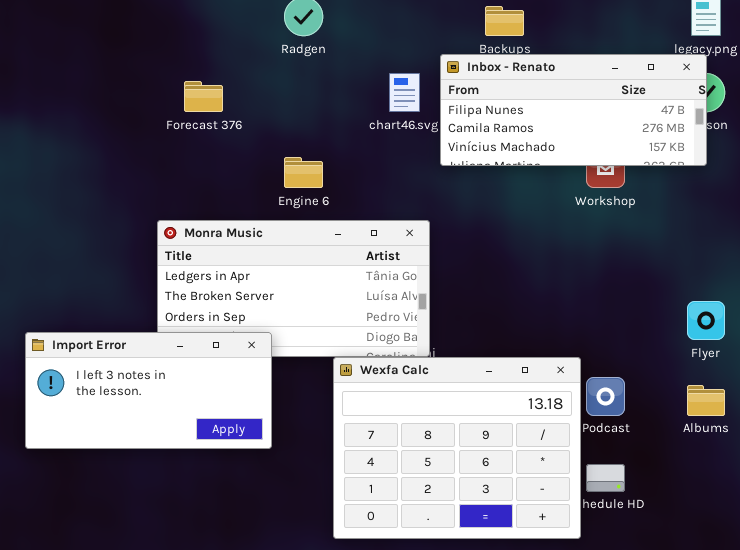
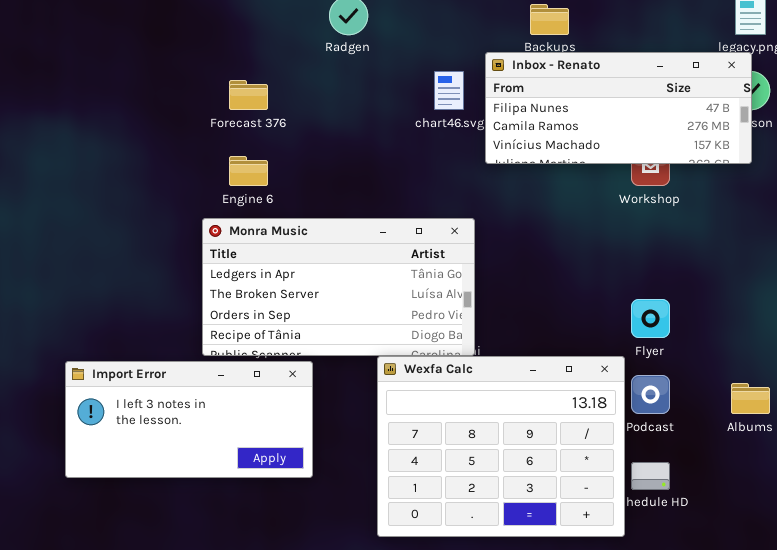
Engine 6: [284,157,323,188] -> [229,156,268,186], moved
Flyer: [687,301,725,340] -> [631,299,670,338], moved
Import Error: [25,332,272,449] -> [65,361,313,478], moved

